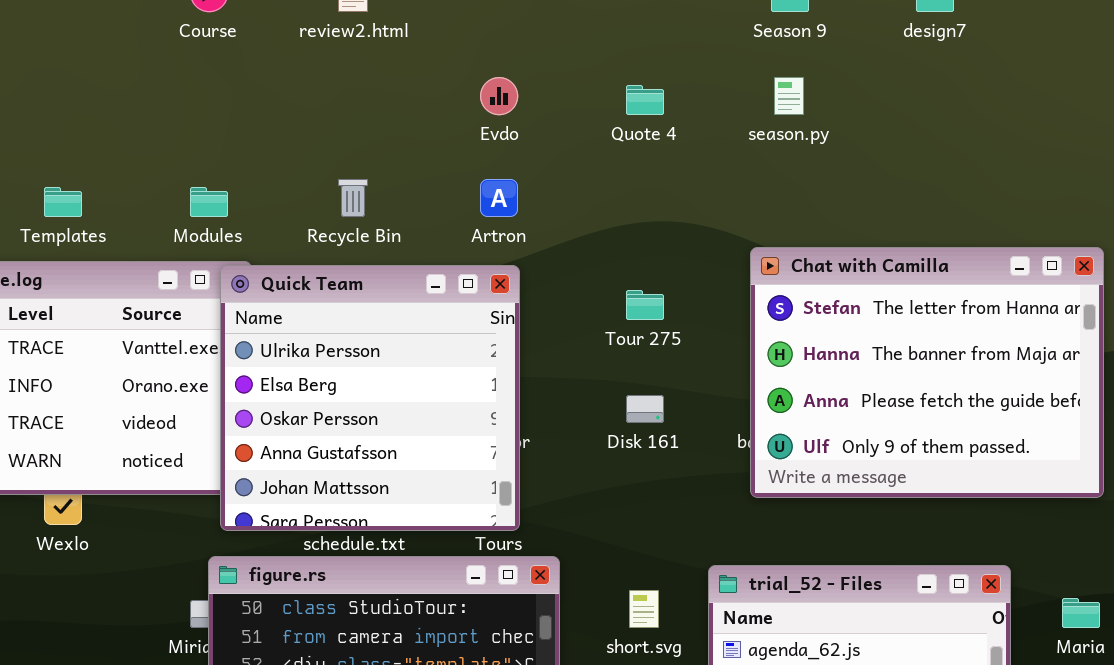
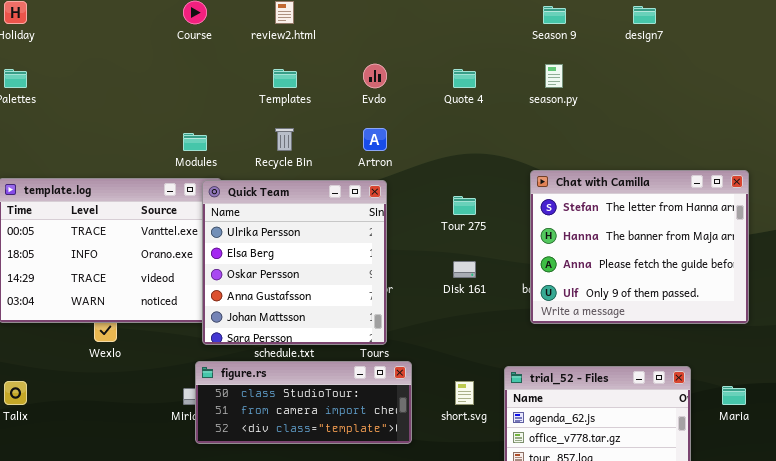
Templates: [44,187,82,217] -> [273,69,297,88], moved

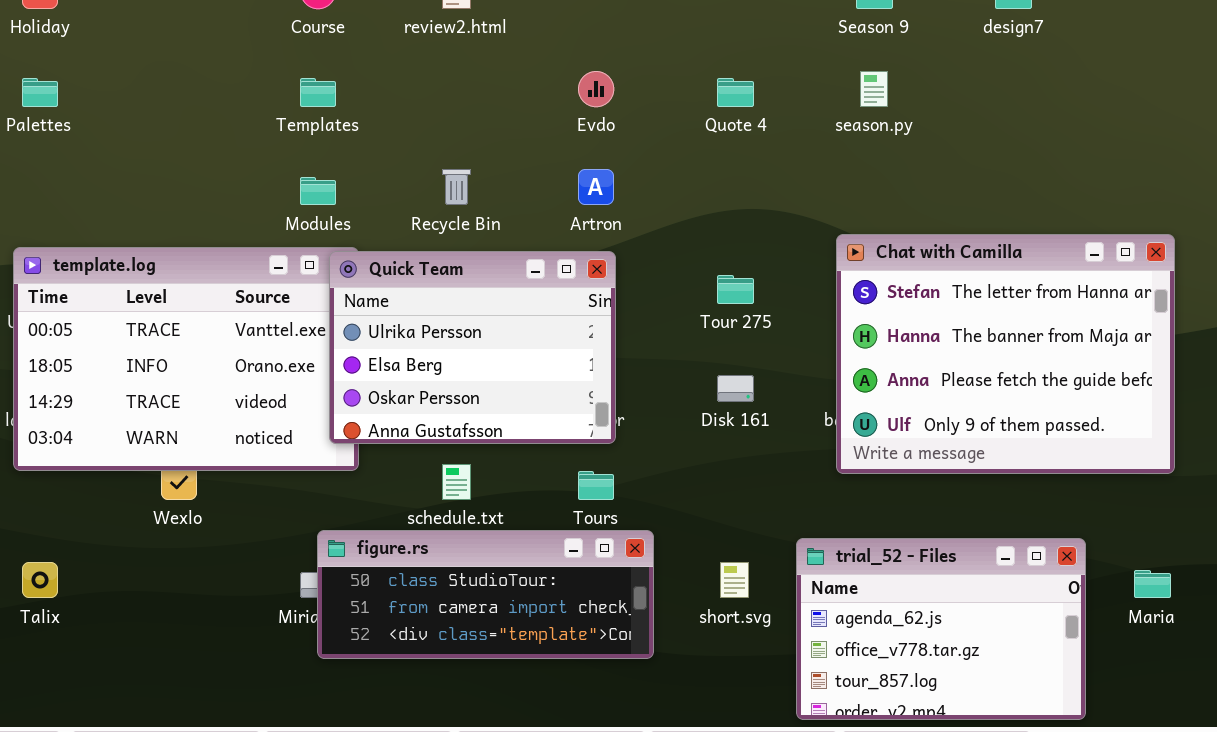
Templates: [273,69,297,88] -> [300,78,336,107], moved
Quick Team: [202,180,387,345] -> [329,251,616,444], resized

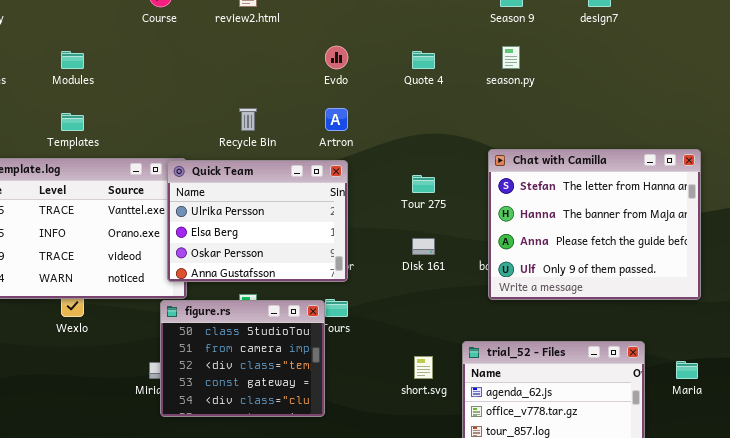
Templates: [300,78,336,107] -> [61,113,84,131], moved
Modules: [300,177,336,205] -> [61,51,84,69], moved
figure.rs: [317,530,654,659] -> [160,300,325,417], resized

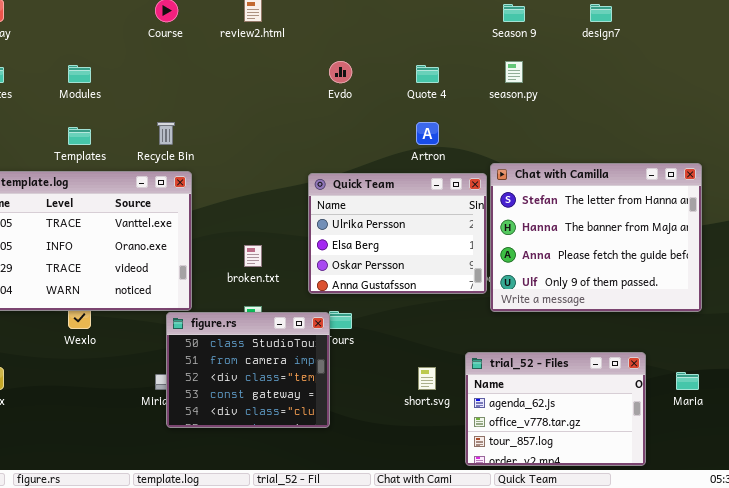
Recycle Bin: [239,108,257,131] -> [157,122,175,145], moved
Artron: [325,108,348,131] -> [416,122,439,145], moved
Quick Team: [167,160,348,282] -> [308,173,487,294], moved

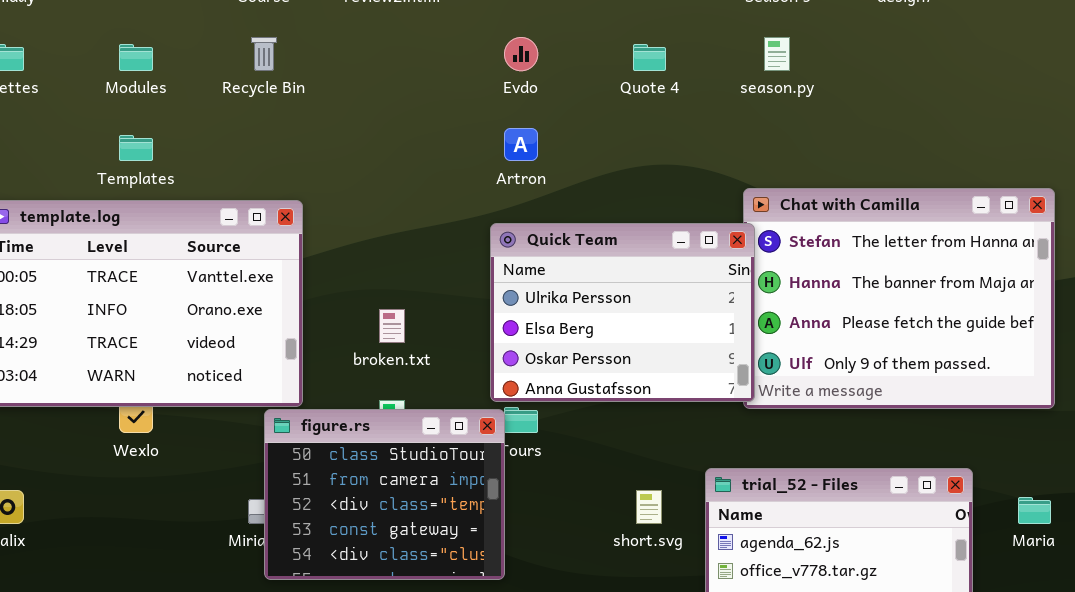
Recycle Bin: [157,122,175,145] -> [251,37,277,71], moved
Artron: [416,122,439,145] -> [504,128,538,161], moved
Quick Team: [308,173,487,294] -> [490,223,755,402], moved

